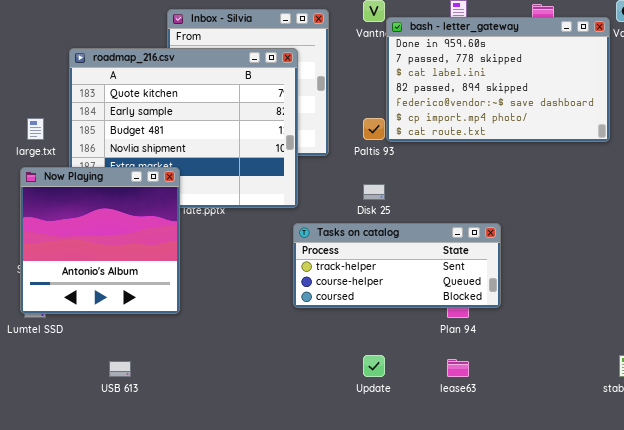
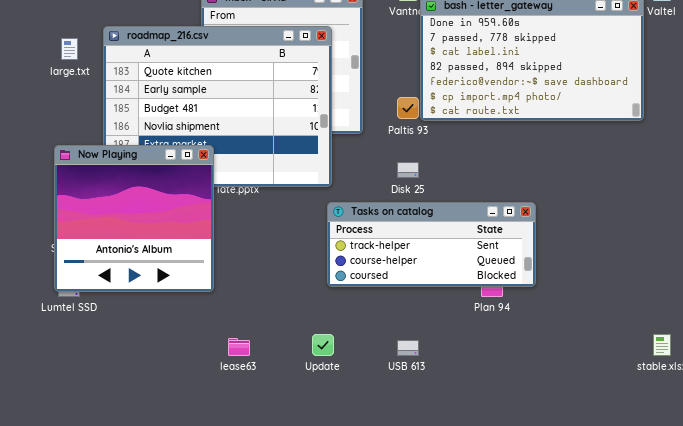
large.txt: [27,118,44,140] -> [61,38,78,60], moved
Update: [363,355,385,377] -> [312,334,334,356], moved
lease63: [447,359,469,377] -> [228,338,250,356], moved
USB 613: [109,361,131,377] -> [397,340,419,356], moved

